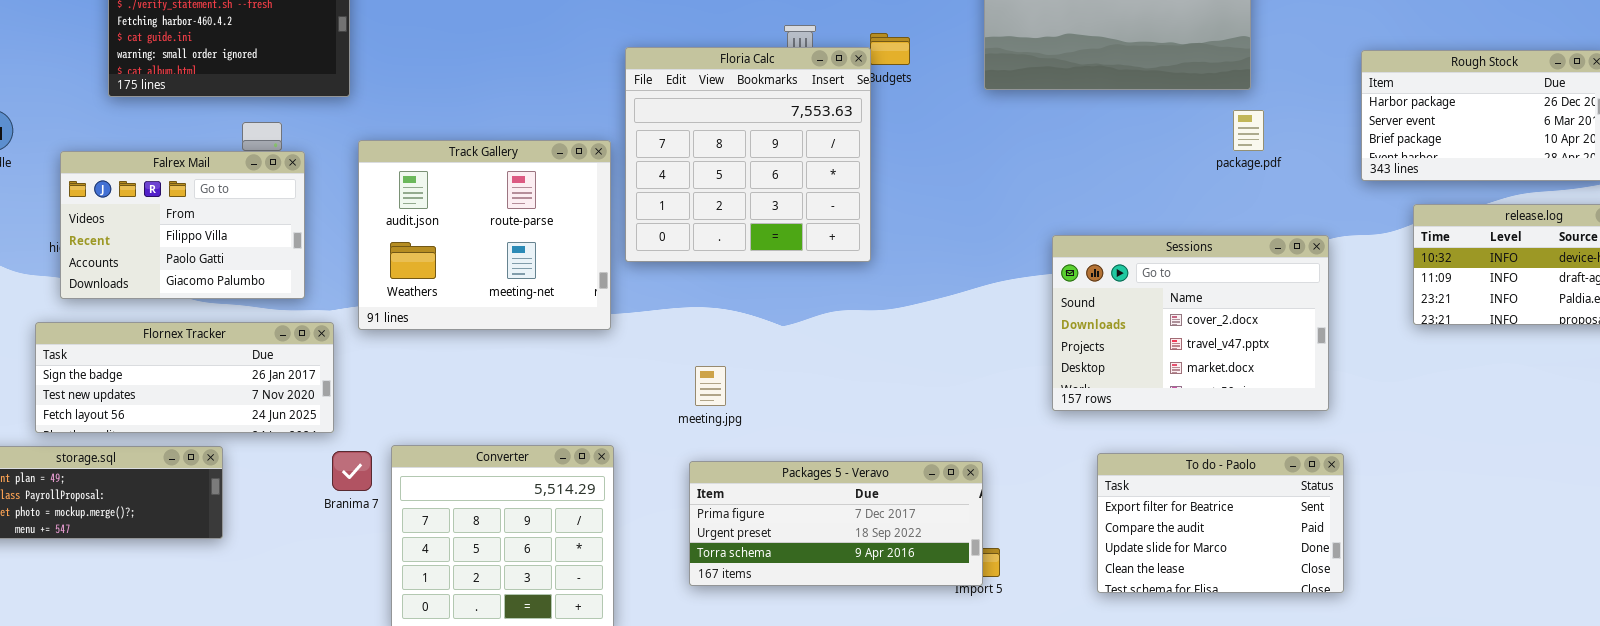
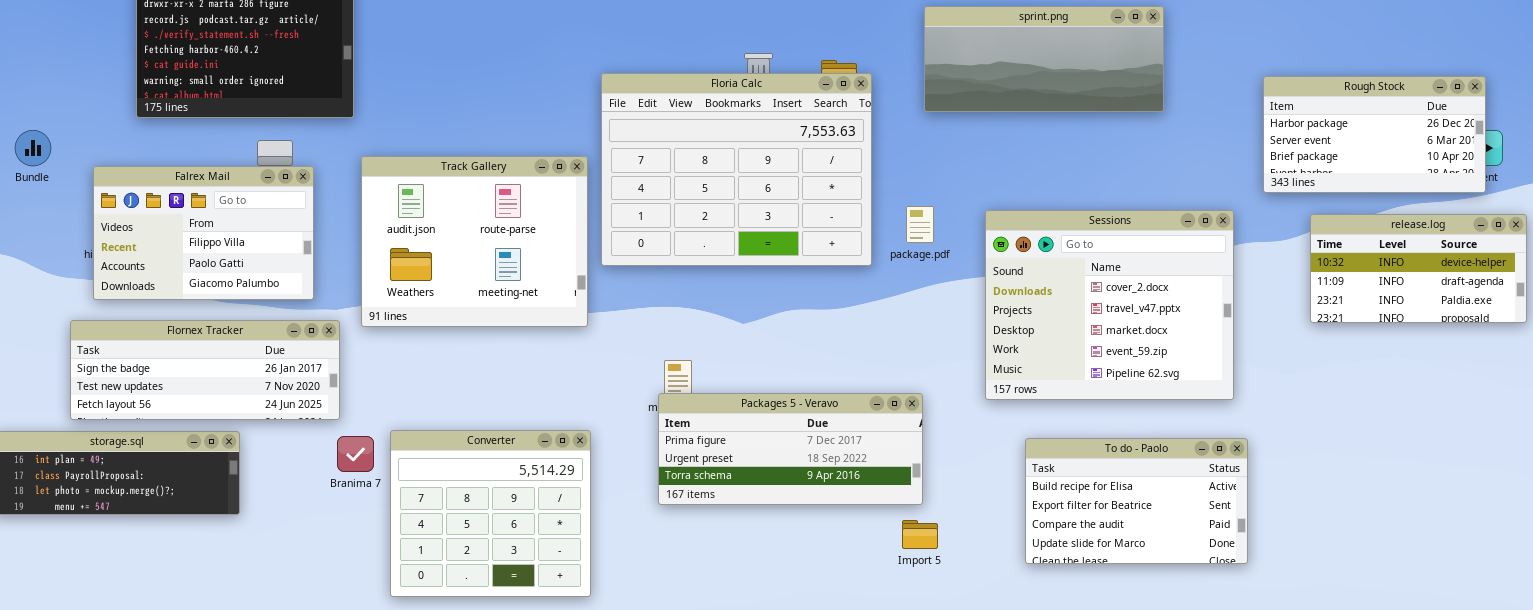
Floria Calc: [625,47,871,262] -> [601,73,872,266], resized
package.pdf: [1233,110,1264,151] -> [906,206,934,243], moved
Sessions: [1052,235,1329,411] -> [985,210,1234,400], resized
To do - Paolo: [1097,453,1344,593] -> [1025,438,1248,564], scrolled up 1 row
Packages 5 - Veravo: [689,461,983,586] -> [658,393,923,505], moved

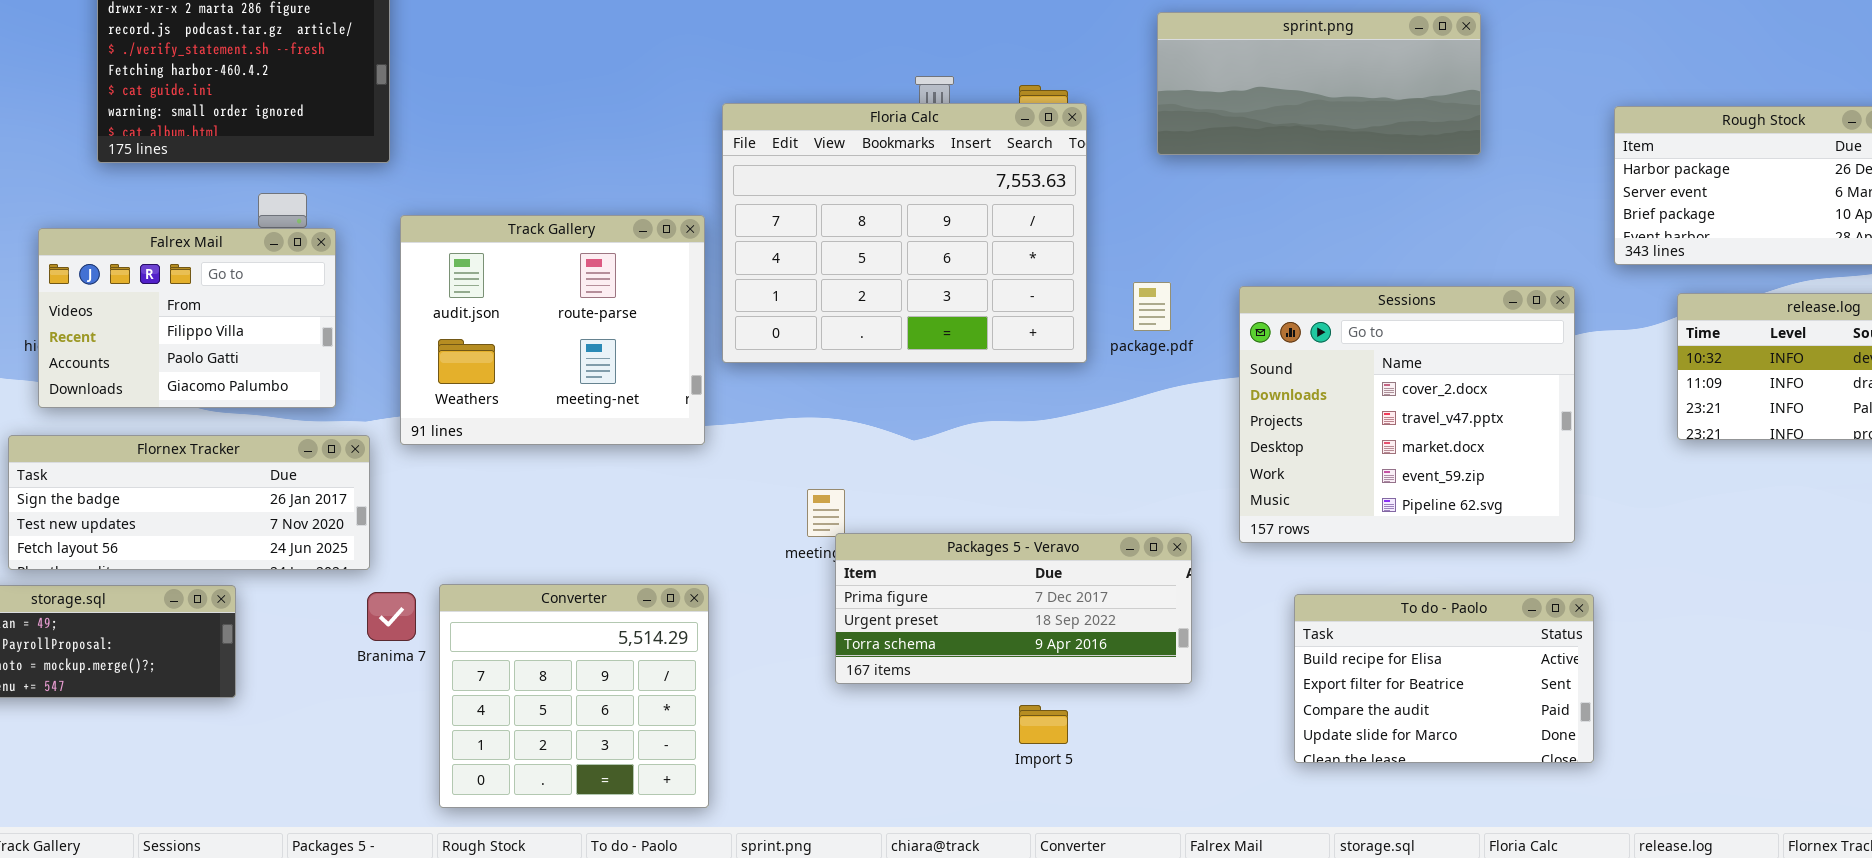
Packages 5 - Veravo: [658,393,923,505] -> [835,533,1192,684], moved
Import 5: [902,520,938,549] -> [1019,705,1068,744], moved

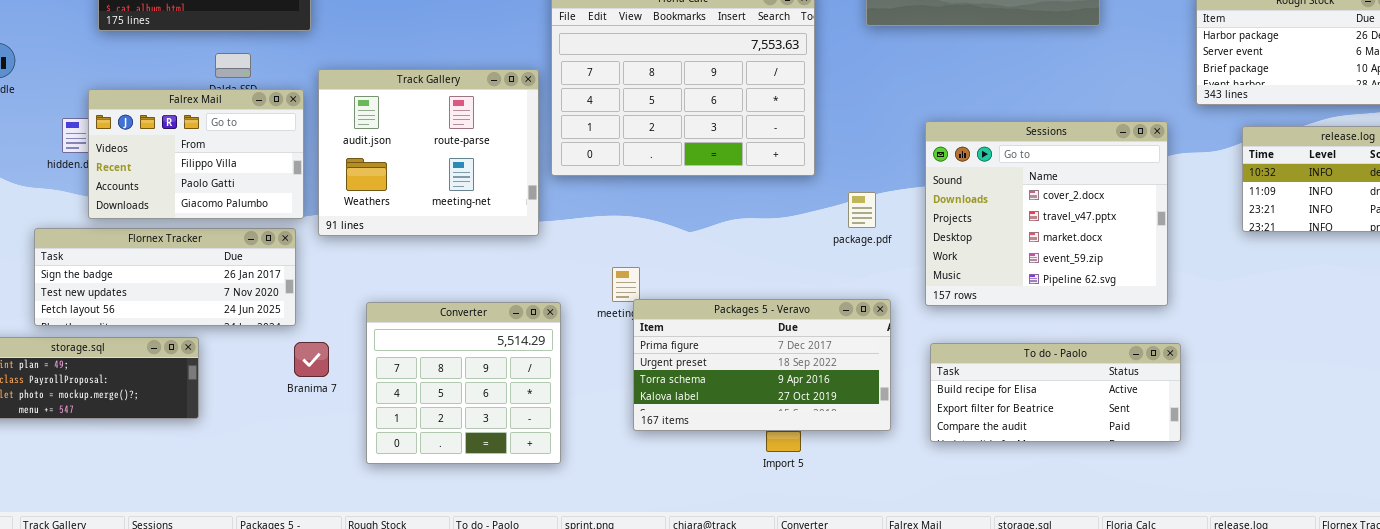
Falrex Mail: [38,228,336,408] -> [88,89,304,219], moved
package.pdf: [1133,282,1171,331] -> [848,192,876,228], moved
Packages 5 - Veravo: [835,533,1192,684] -> [633,299,891,431], resized
Converter: [439,584,709,808] -> [366,302,561,464], moved
To do - Paolo: [1294,594,1594,763] -> [930,343,1181,442], resized

